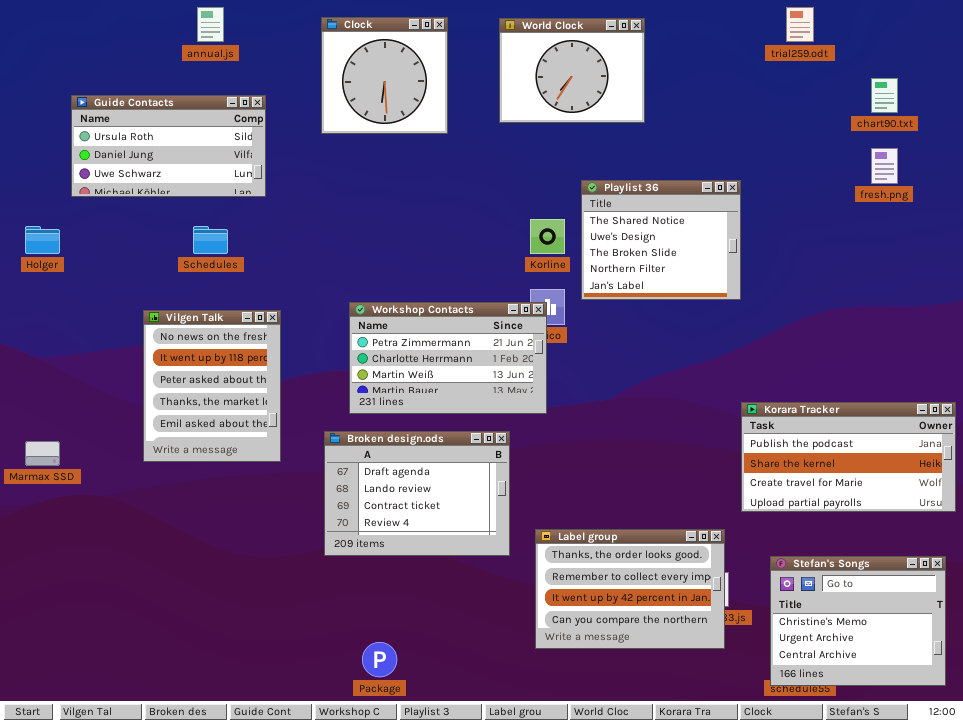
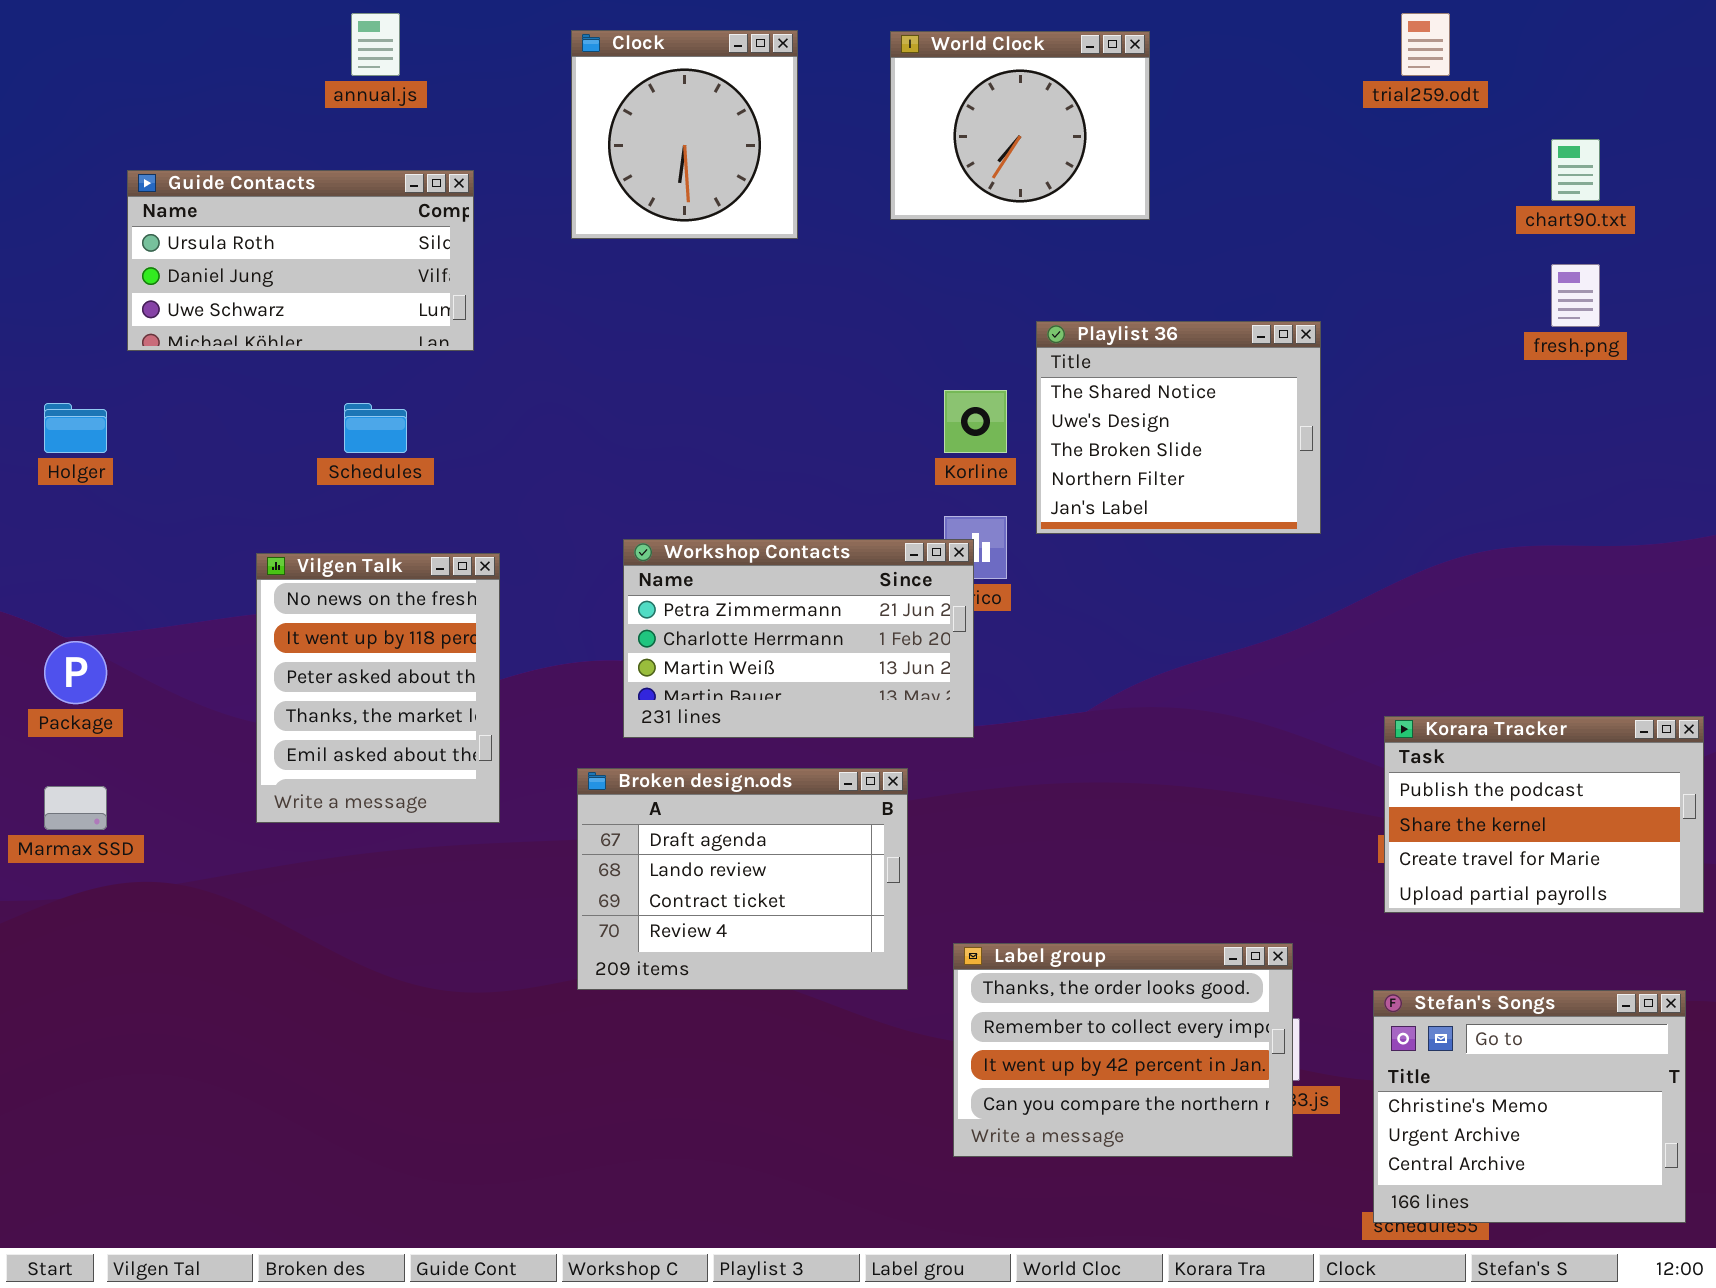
Korara Tracker: [741,402,956,512] -> [1384,716,1704,913], resized
Package: [362,642,397,677] -> [44,641,107,704], moved

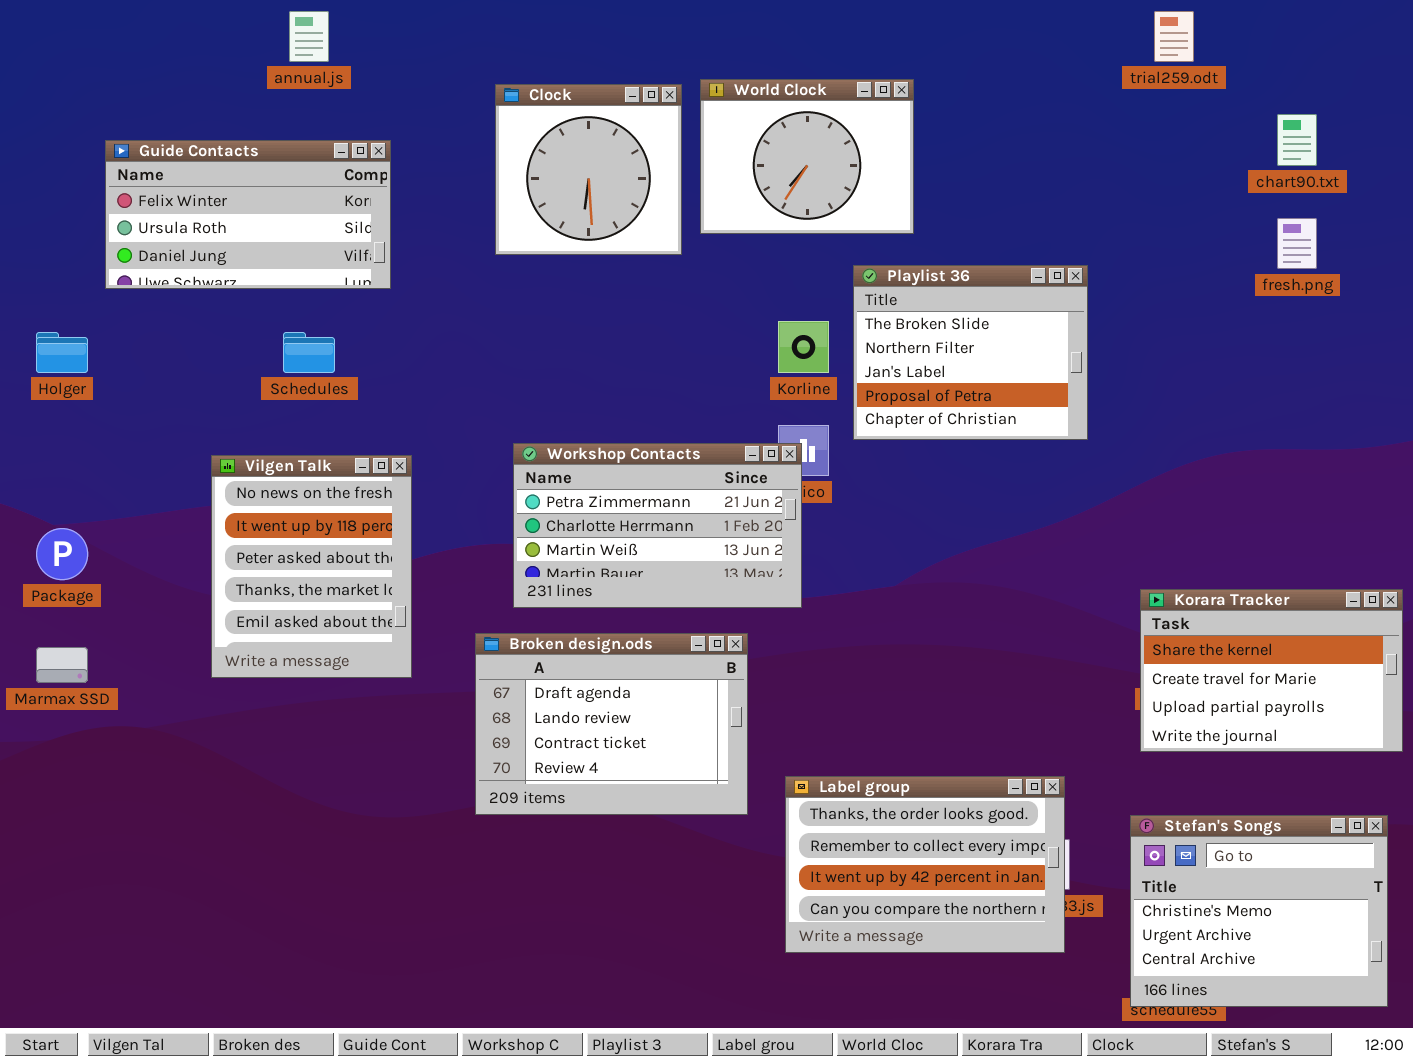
Clock: [571,30,798,239] -> [495,84,682,255], moved
World Clock: [890,31,1150,220] -> [700,79,914,234], moved
Guide Contacts: [127,170,474,351] -> [105,140,391,289], scrolled up 1 row
Playlist 36: [1036,321,1321,534] -> [853,265,1088,440], scrolled down 2 rows
Korara Tracker: [1384,716,1704,913] -> [1140,589,1403,752], scrolled down 1 row

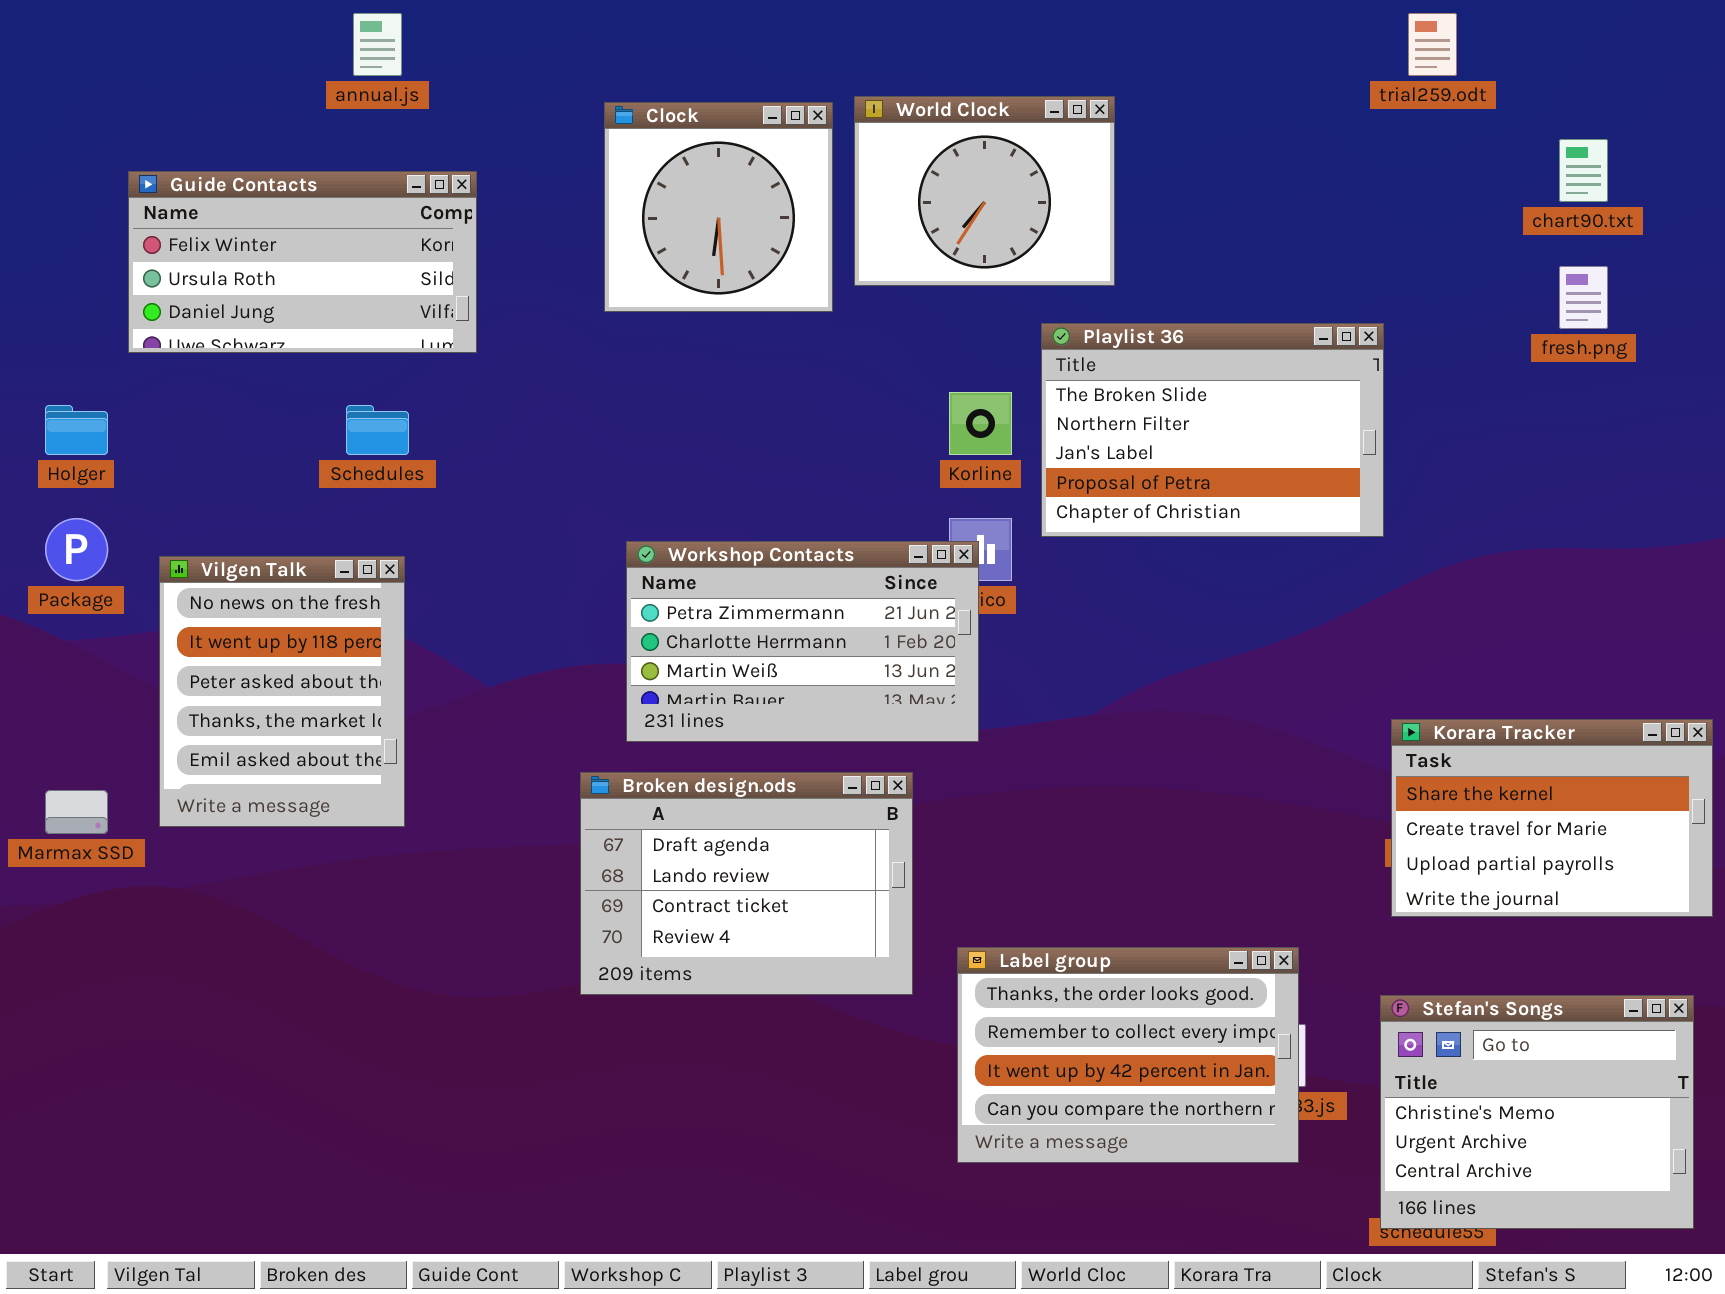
Playlist 36: [853,265,1088,440] -> [1041,323,1384,537], resized
Vilgen Talk: [211,455,412,678] -> [159,556,405,827], moved
Package: [36,528,88,580] -> [45,518,108,581], moved

